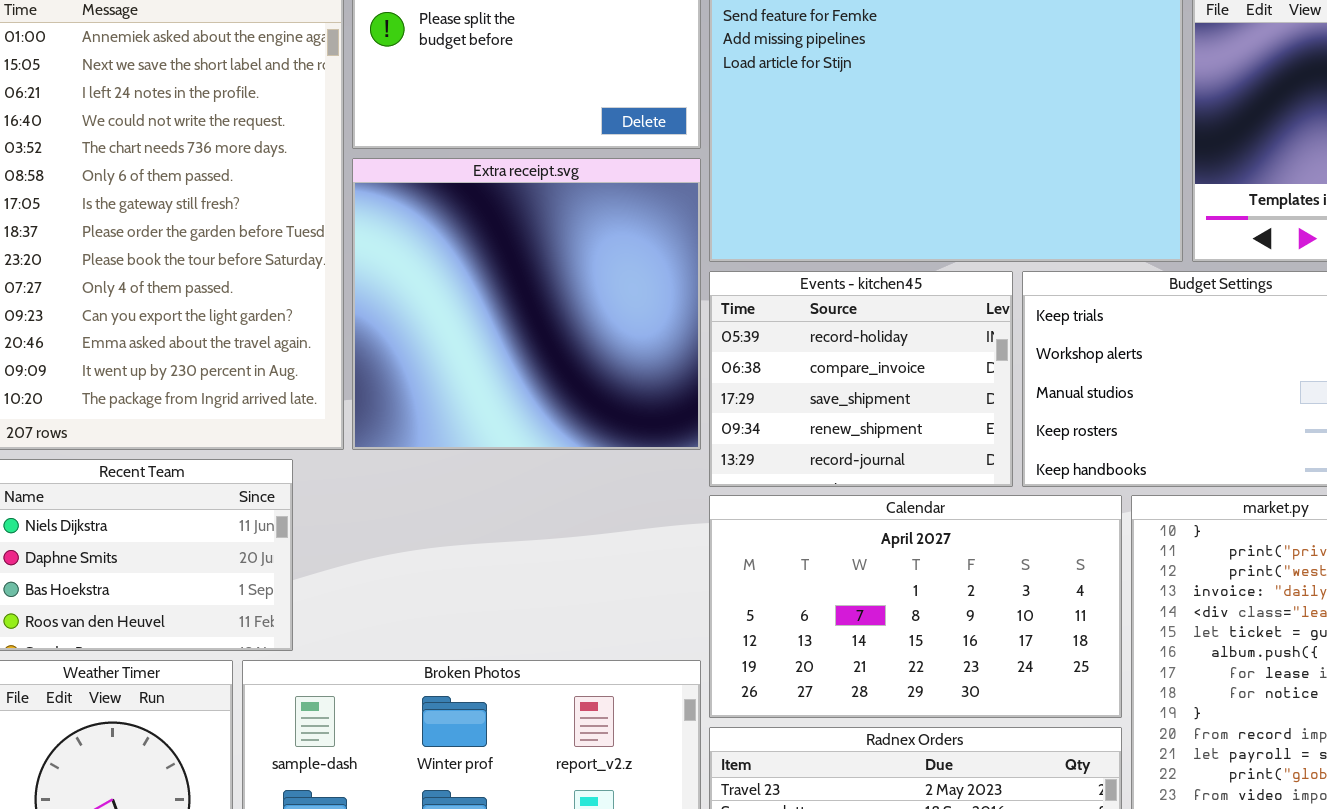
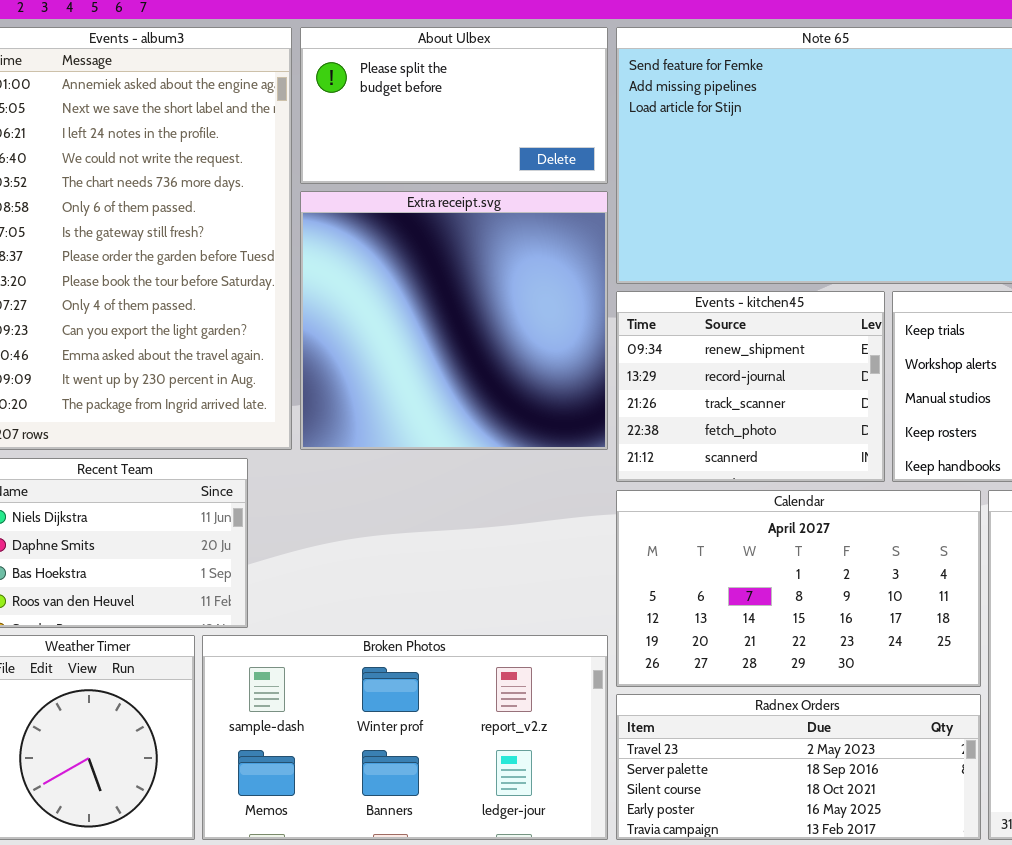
Events - kitchen45: [709,271,1013,487] -> [616,291,885,482], scrolled down 3 rows

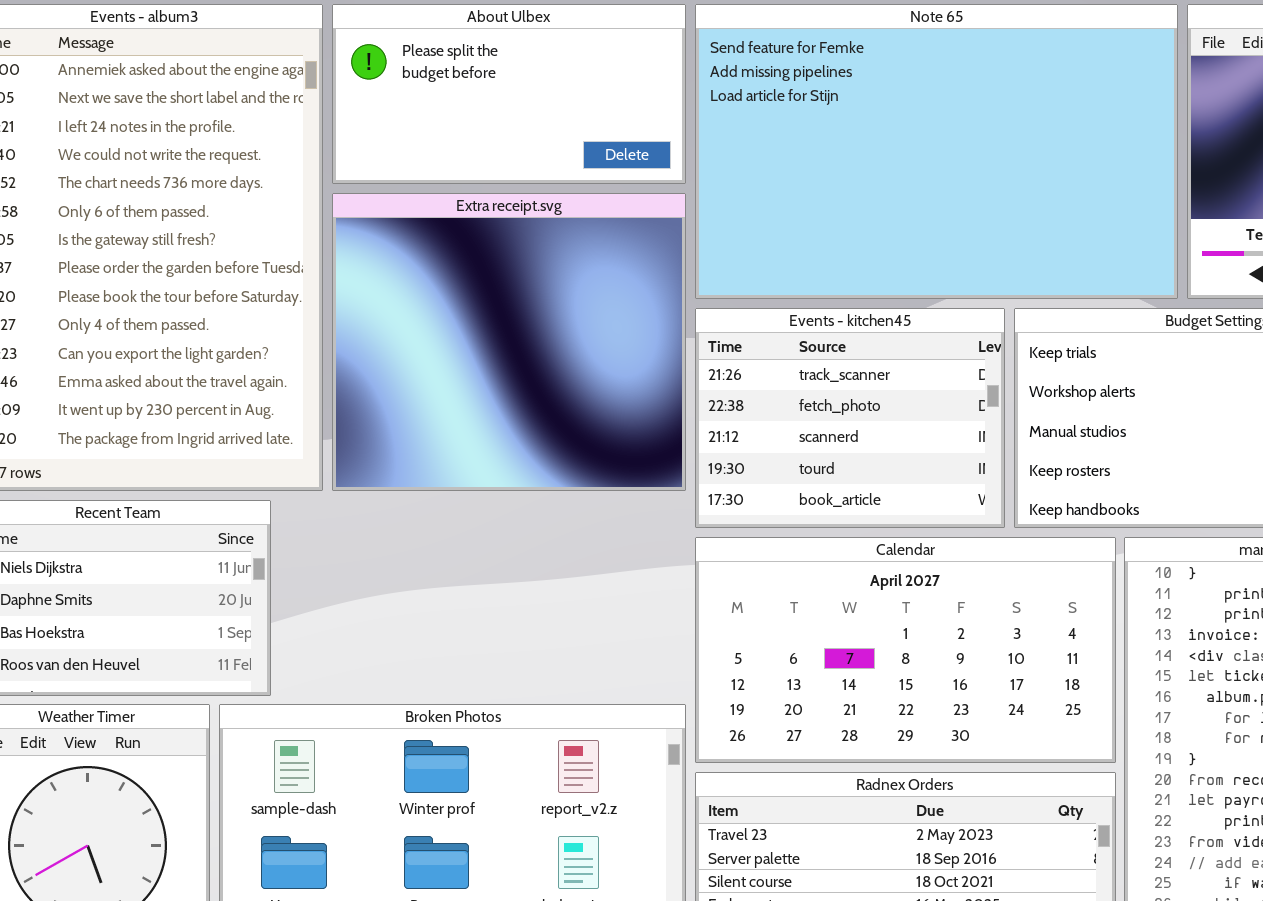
Events - kitchen45: [616,291,885,482] -> [695,308,1005,528], scrolled down 2 rows

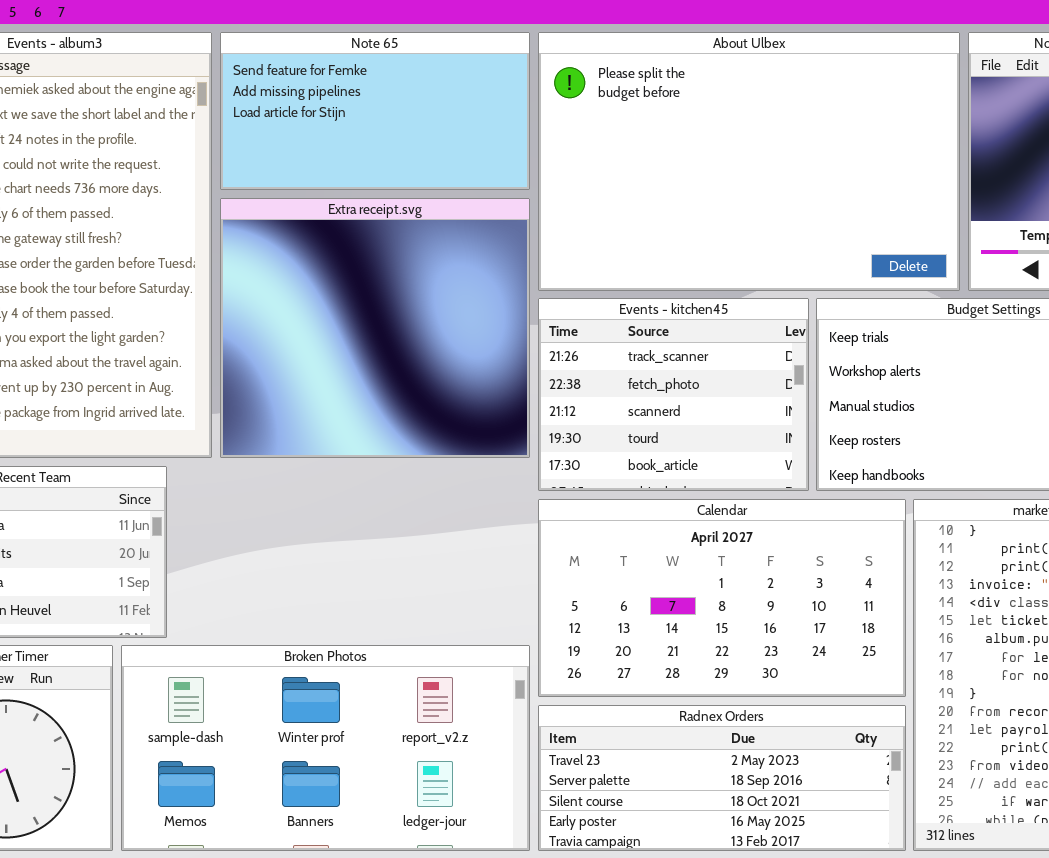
About Ulbex: [332,4,686,184] -> [538,32,960,291], moved, resized
Note 65: [695,4,1178,299] -> [220,32,530,190], moved, resized

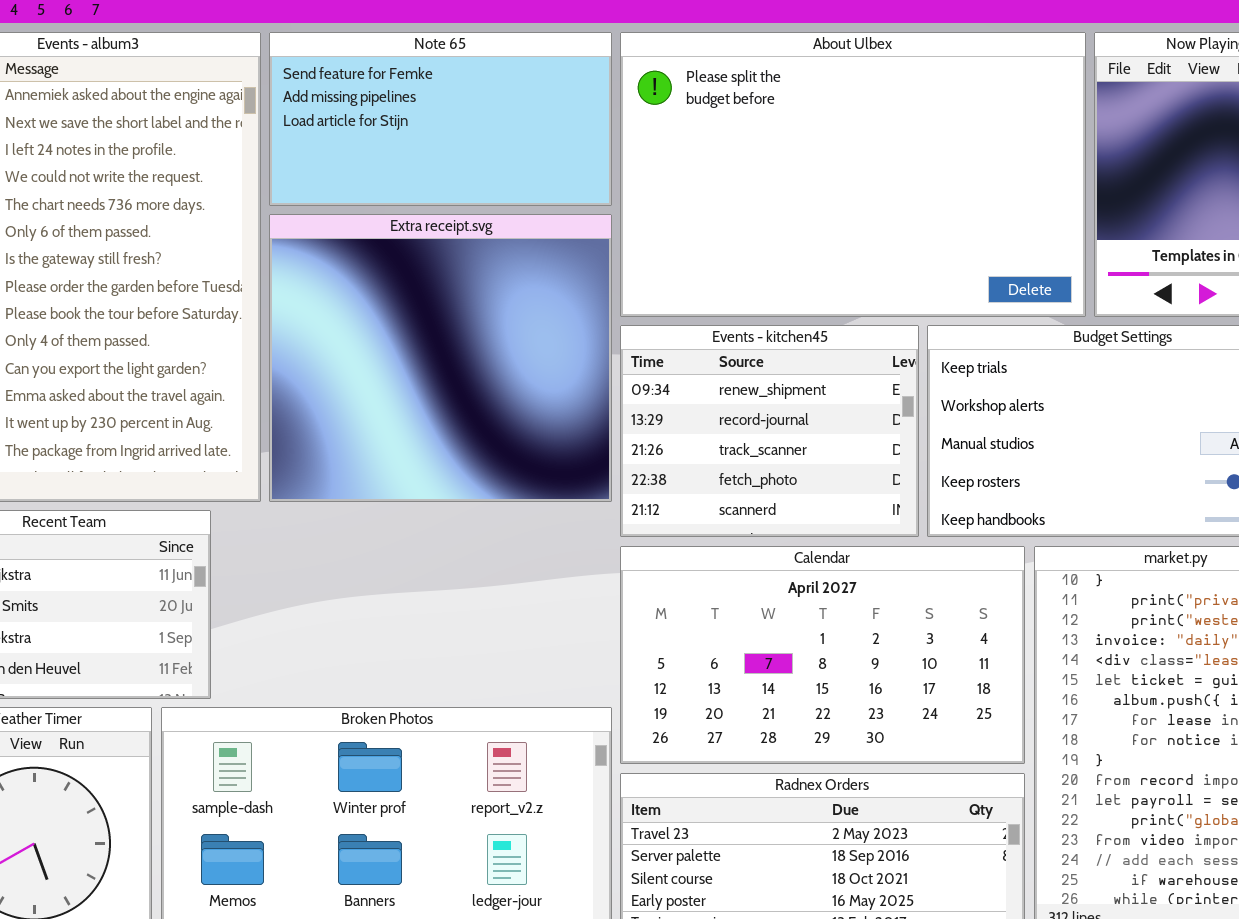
Events - kitchen45: [538,298,809,491] -> [620,325,919,537], scrolled up 2 rows

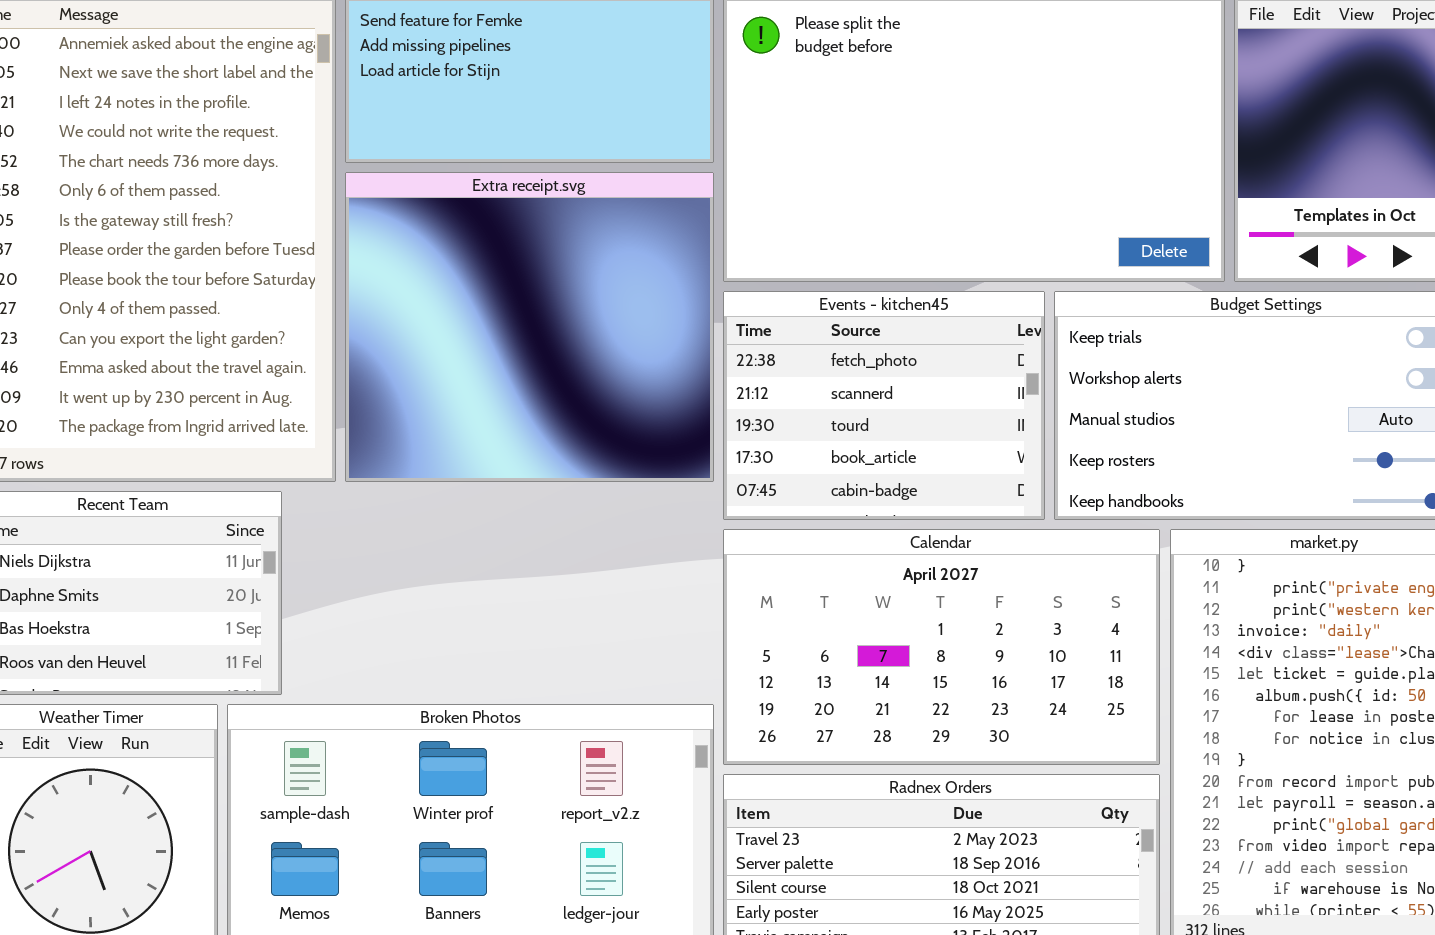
Events - kitchen45: [620,325,919,537] -> [723,291,1045,520], scrolled down 3 rows

